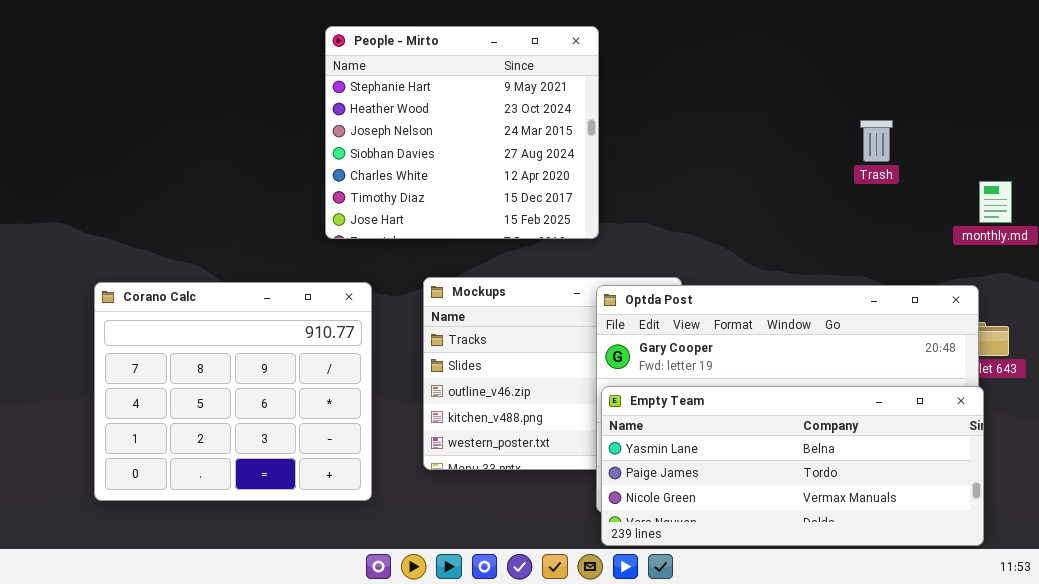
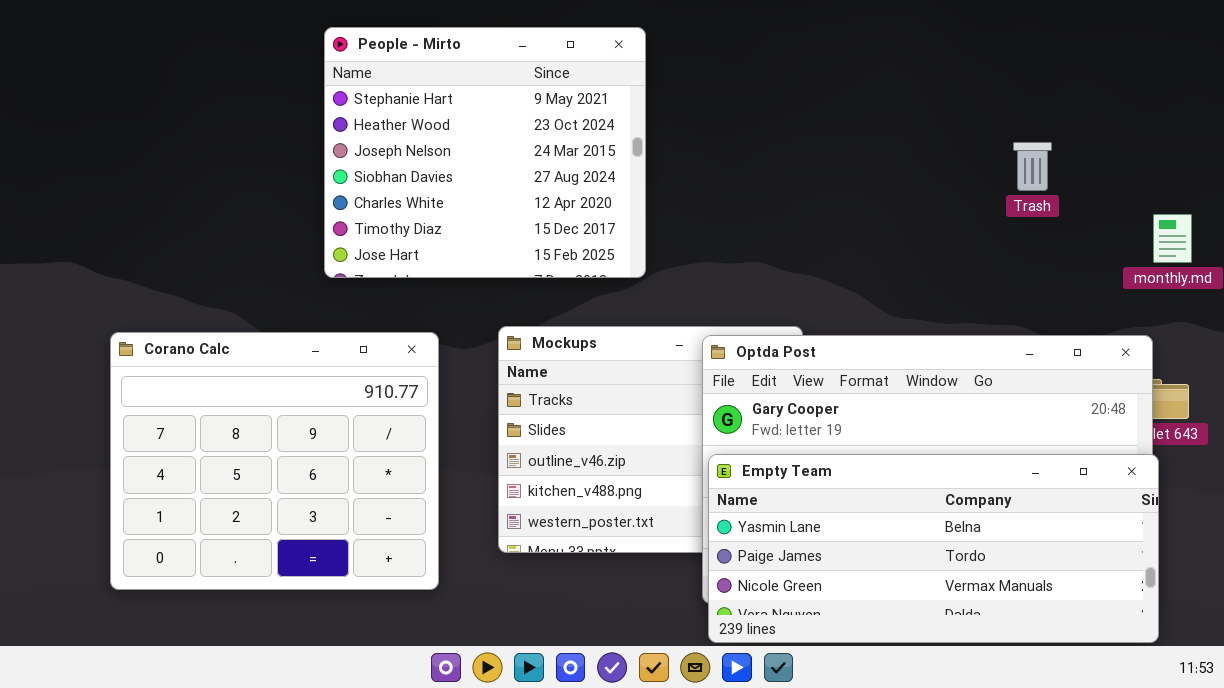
People - Mirto: [325,26,599,239] -> [324,27,646,278], moved

